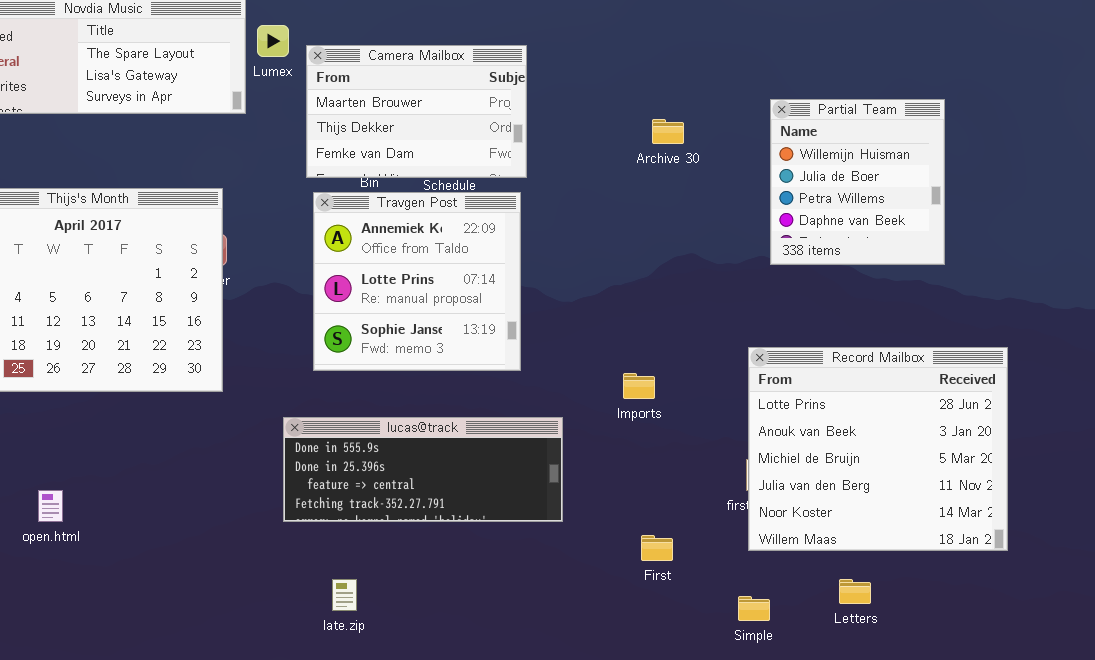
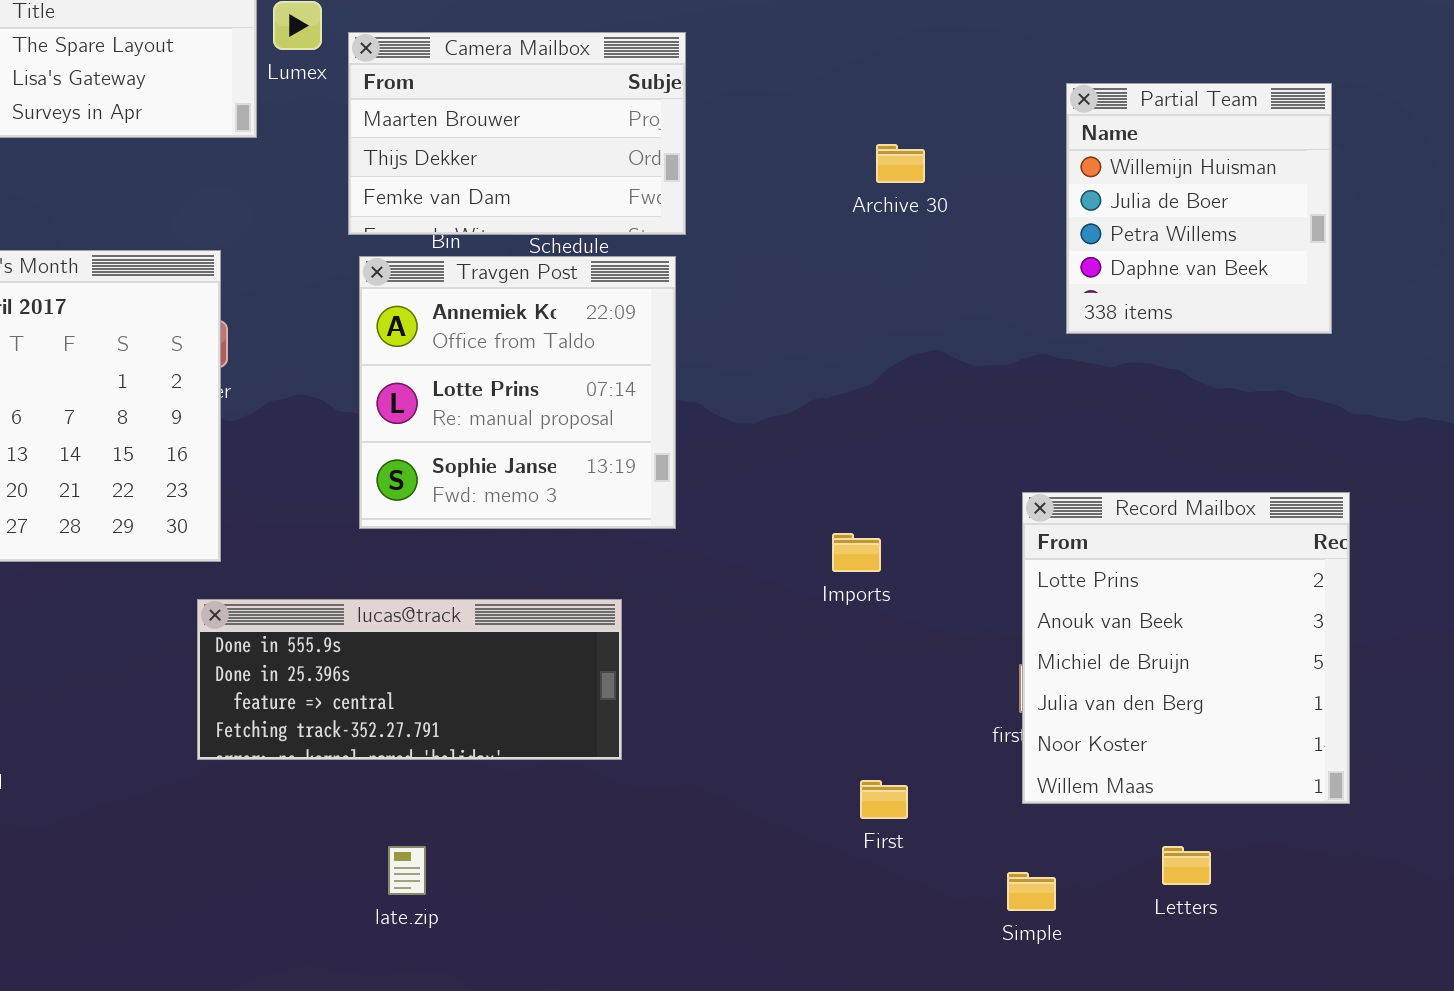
Partial Team: [770,99,945,265] -> [1066,83,1332,334], moved
Record Mailbox: [748,347,1008,551] -> [1022,492,1350,804], resized
lucas@track: [283,417,563,522] -> [197,599,622,760], moved

